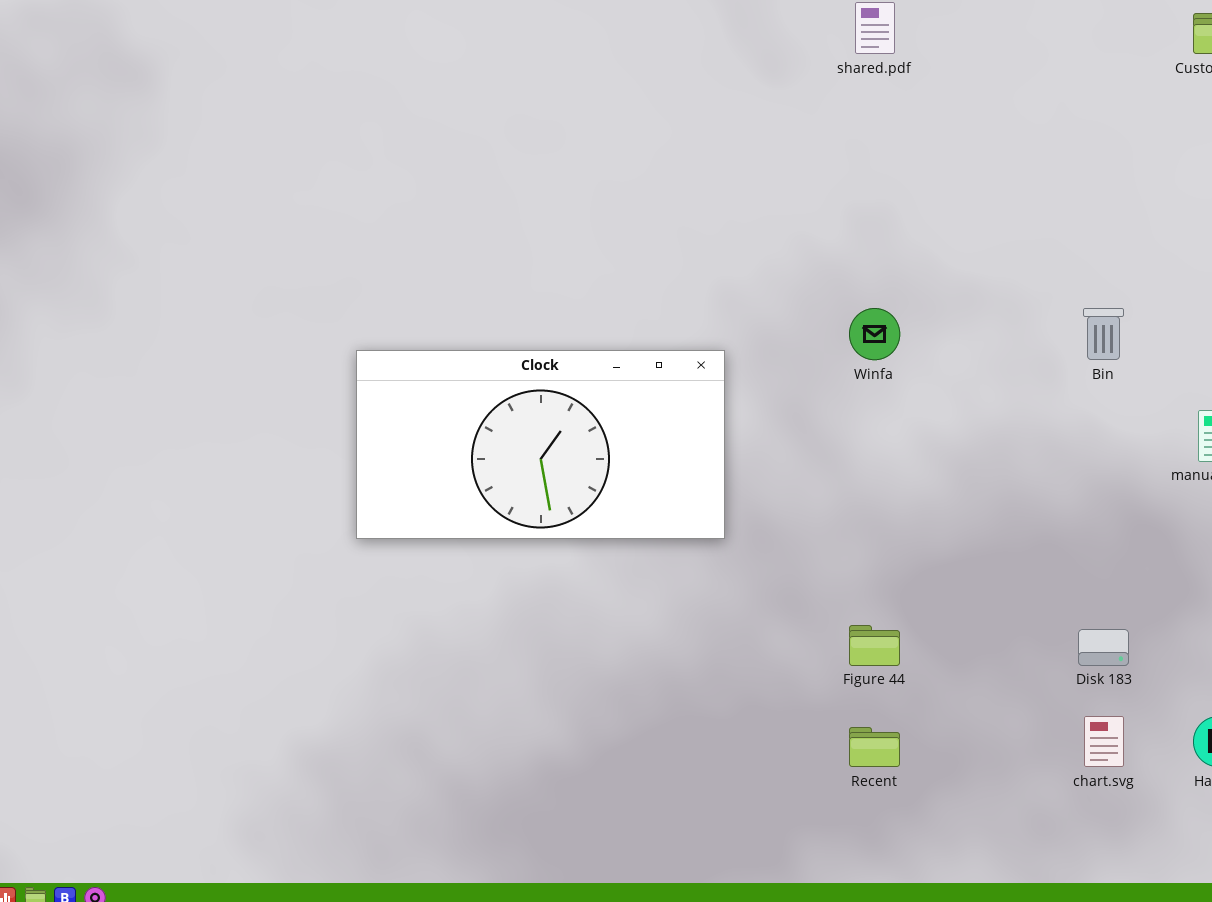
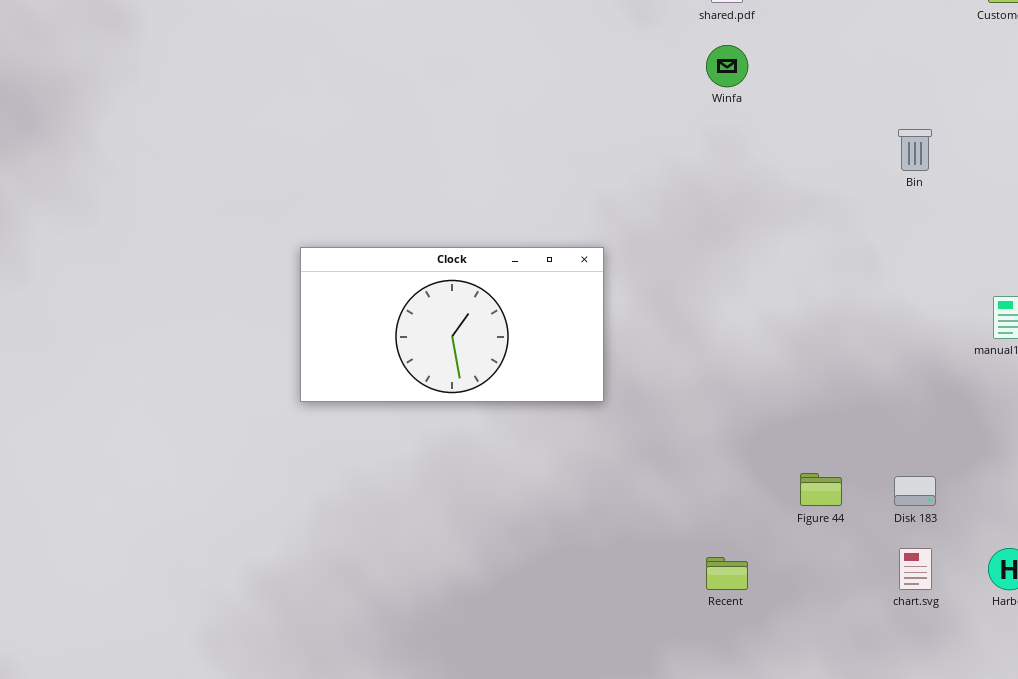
Winfa: [849,308,900,360] -> [706,45,748,87], moved
Bin: [1083,308,1124,360] -> [898,129,932,171], moved
Figure 44: [849,625,900,666] -> [800,473,842,506], moved

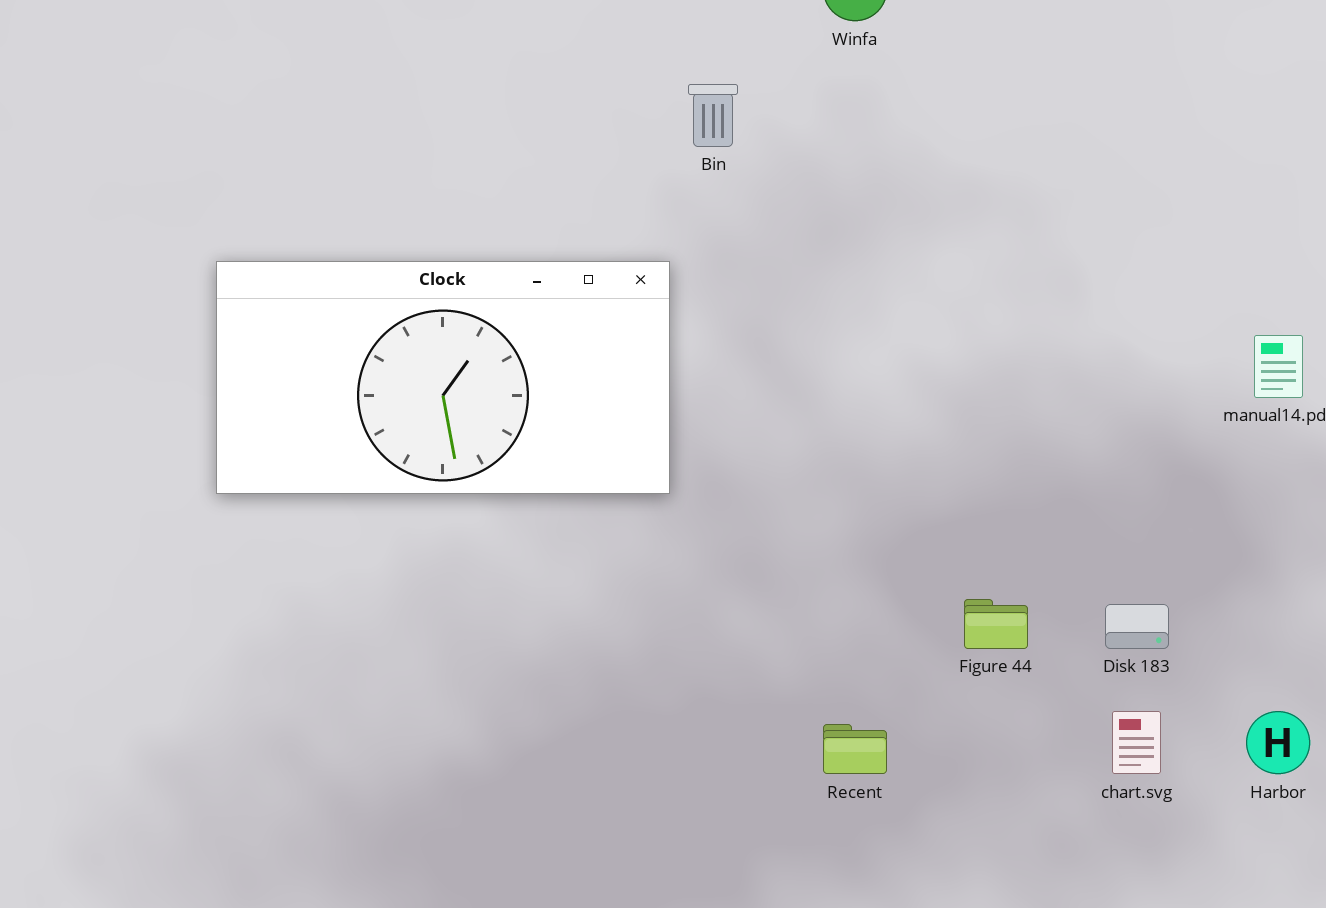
Bin: [898,129,932,171] -> [688,84,738,147], moved

